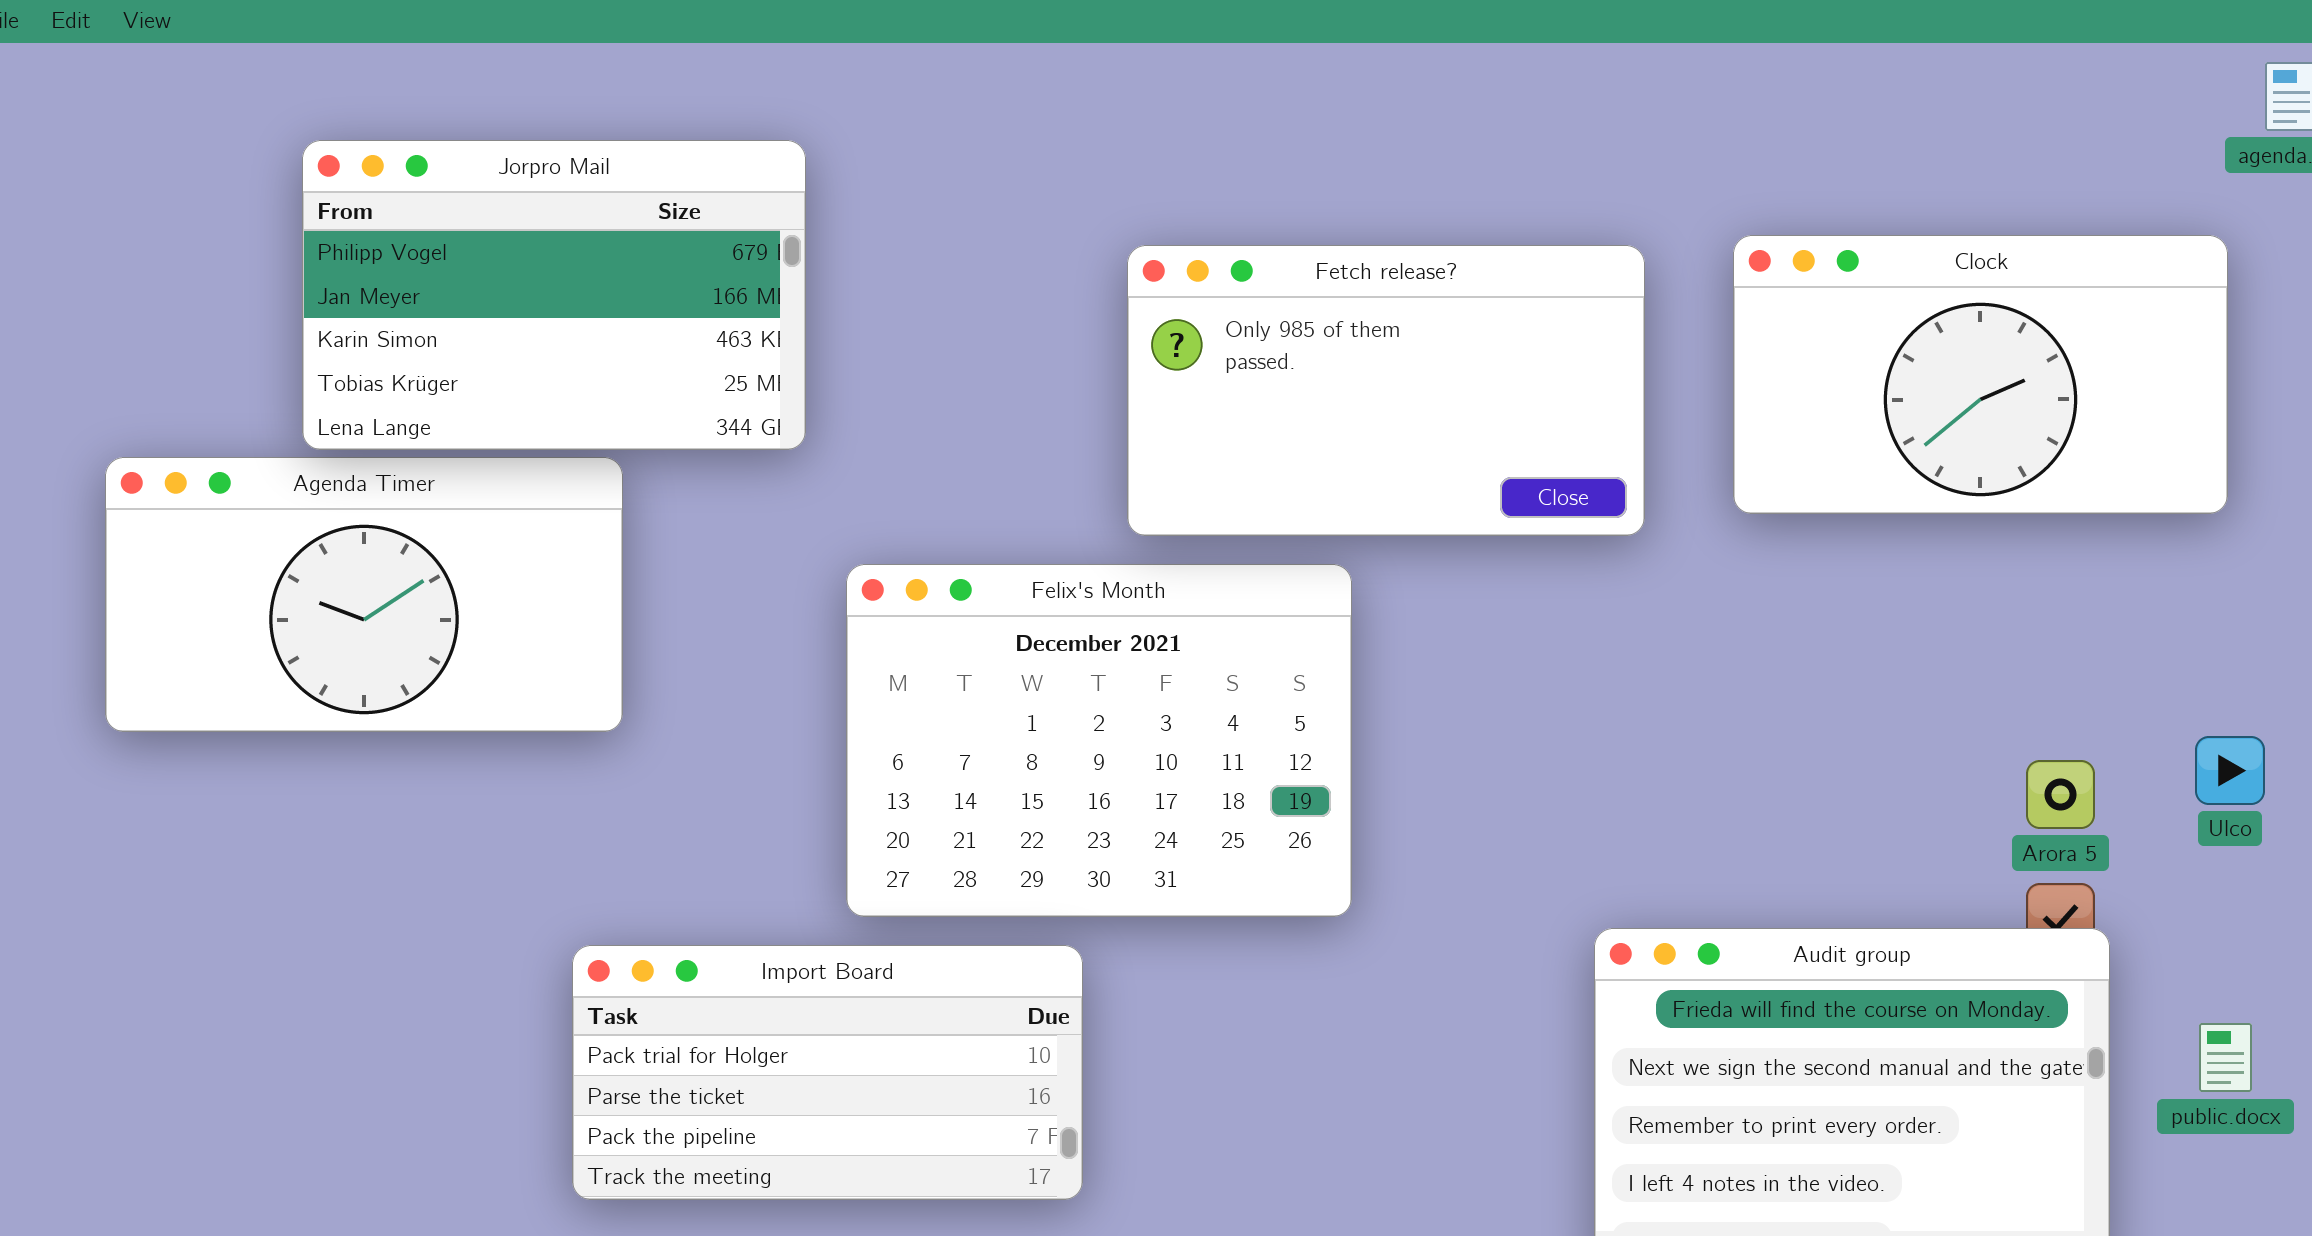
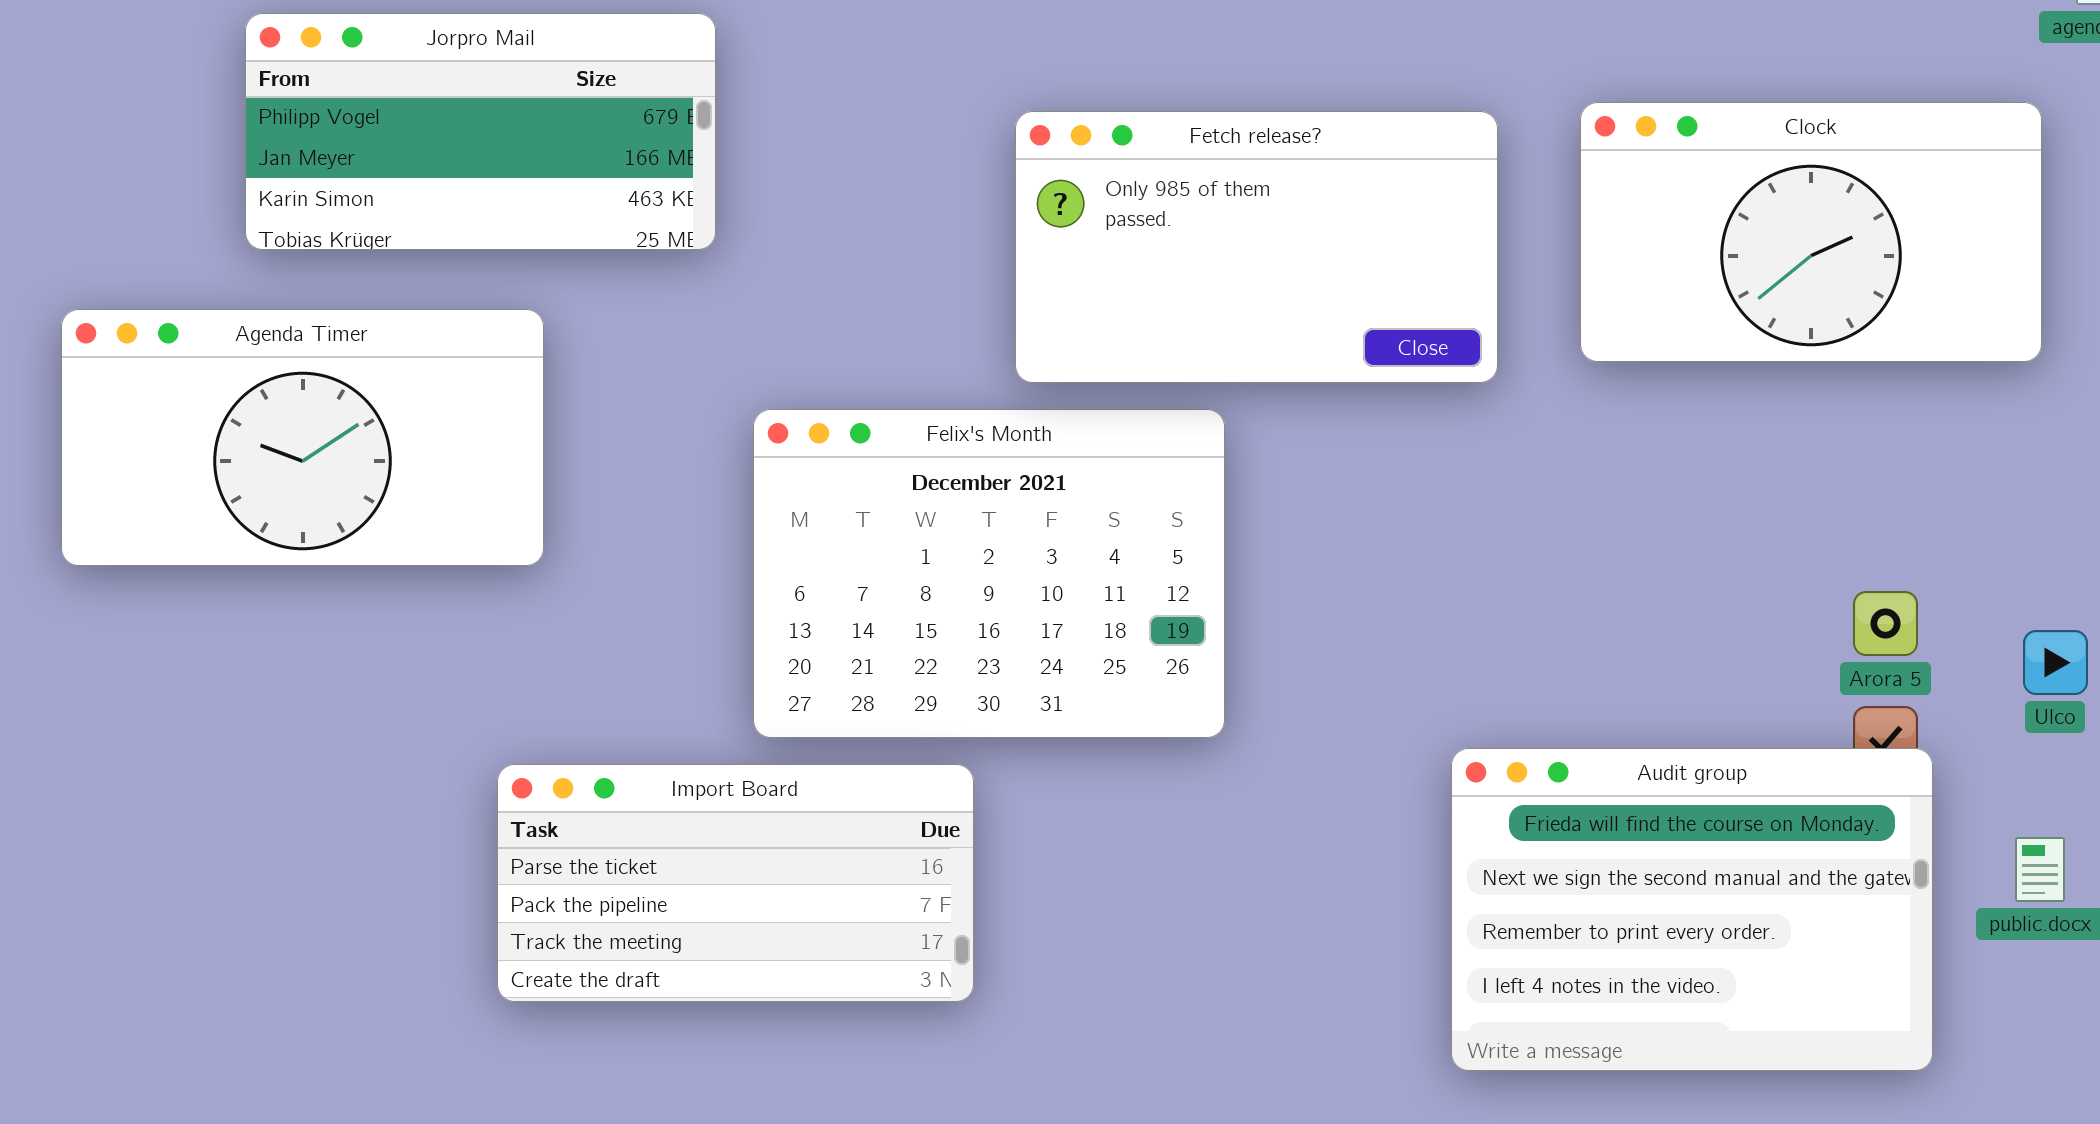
Jorpro Mail: [302,140,806,450] -> [245,13,716,250], resized
Ulco: [2195,736,2265,805] -> [2023,630,2088,695], moved
Import Board: [572,945,1083,1200] -> [497,764,974,1002], scrolled down 1 row

